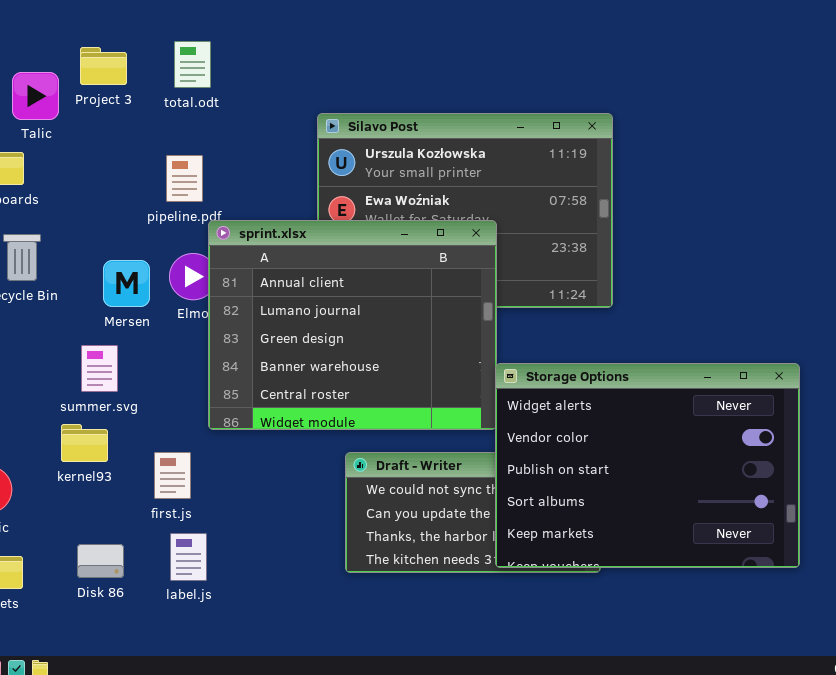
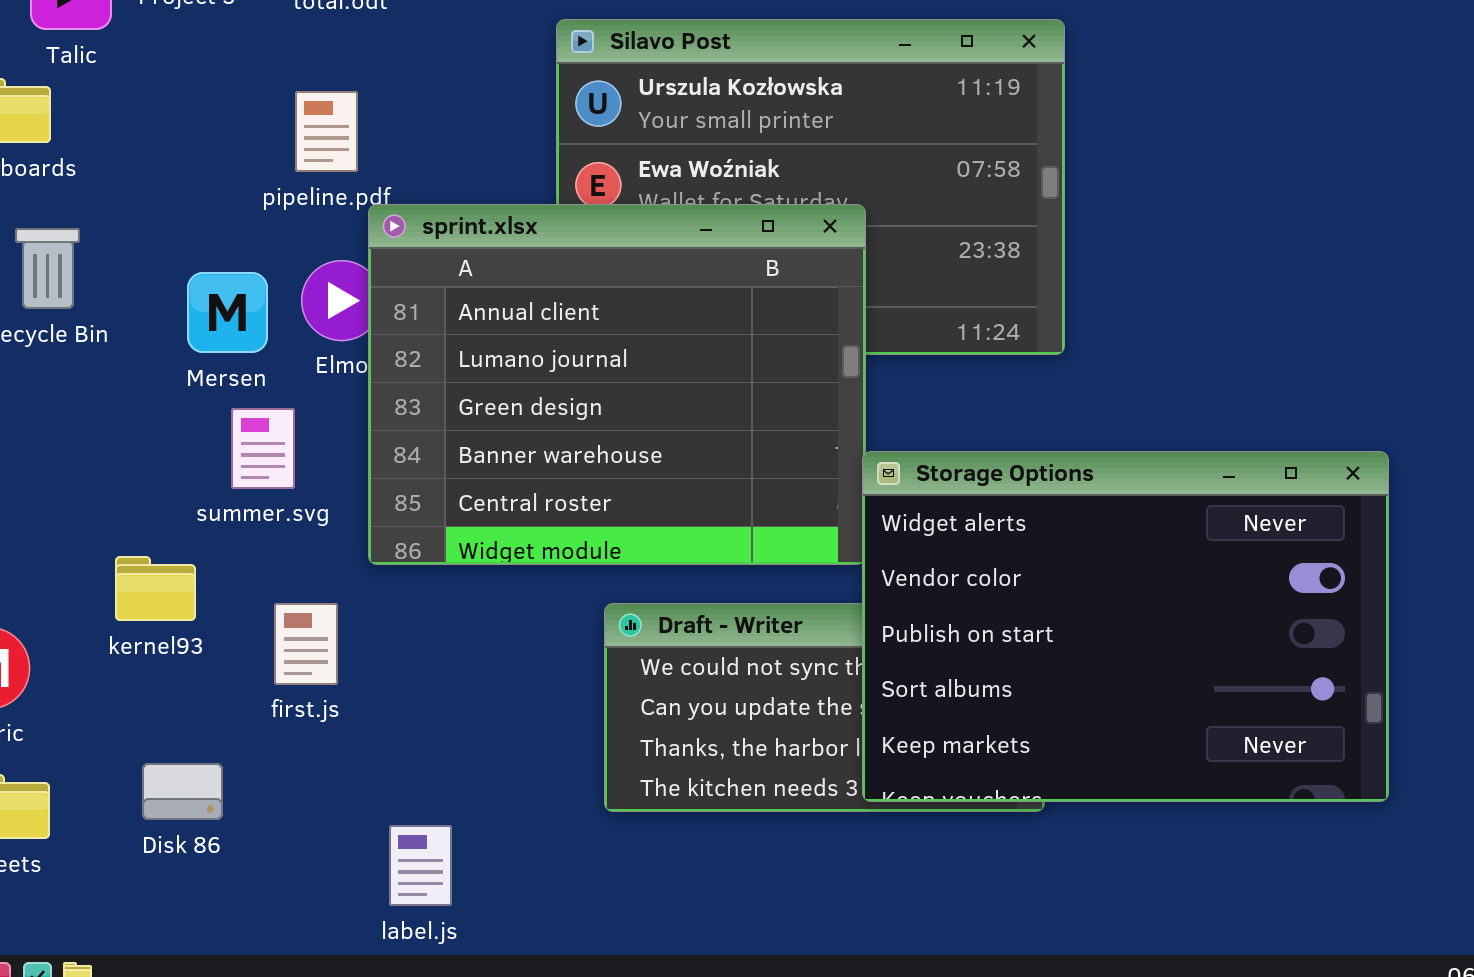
summer.svg: [81,345,118,392] -> [231,408,295,489], moved
label.js: [170,533,207,581] -> [389,825,452,906], moved

